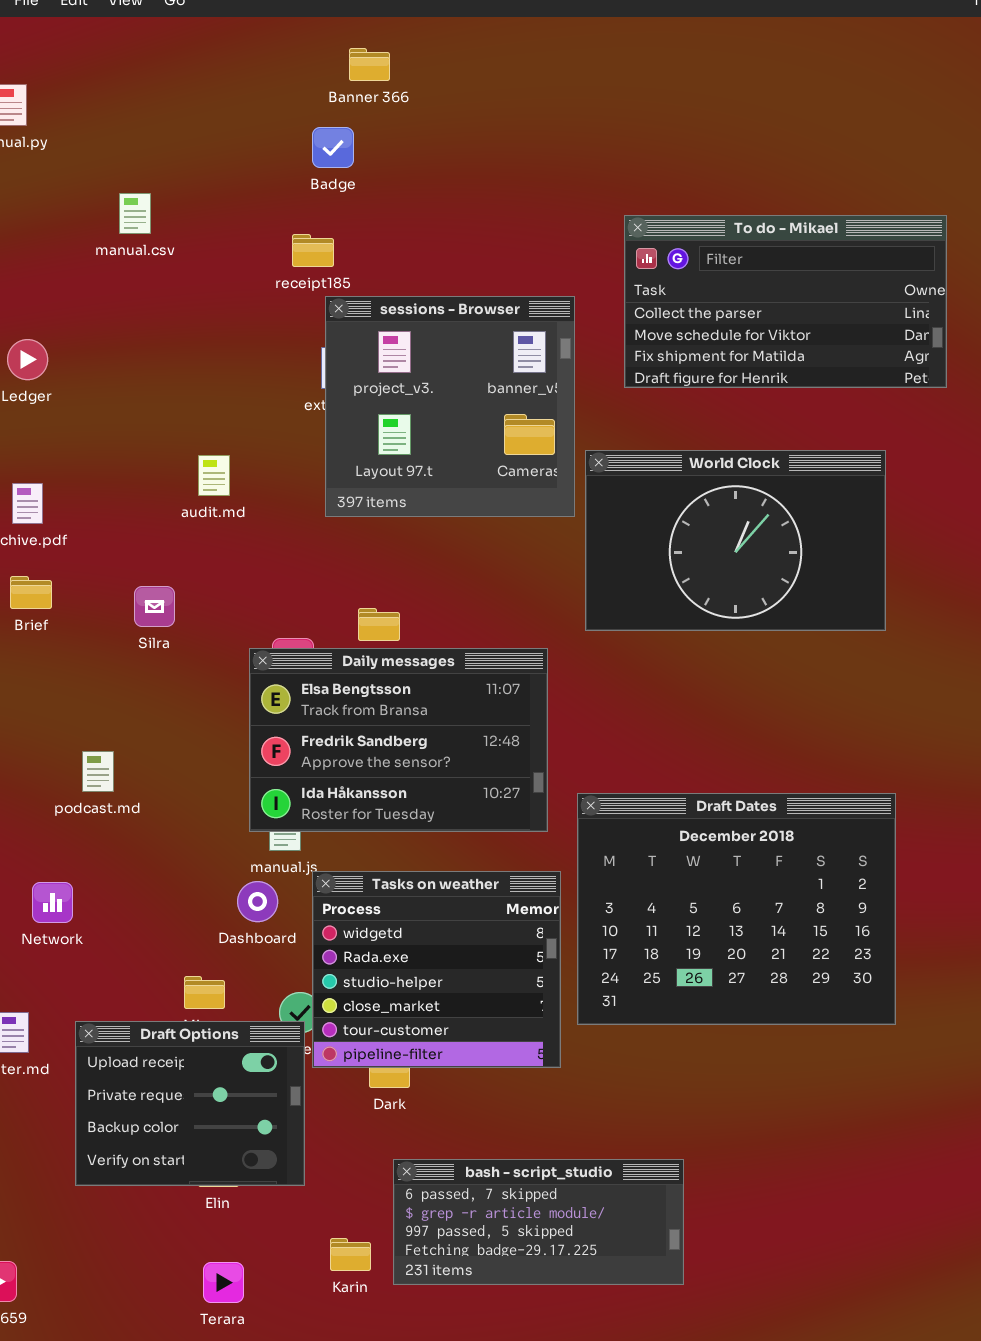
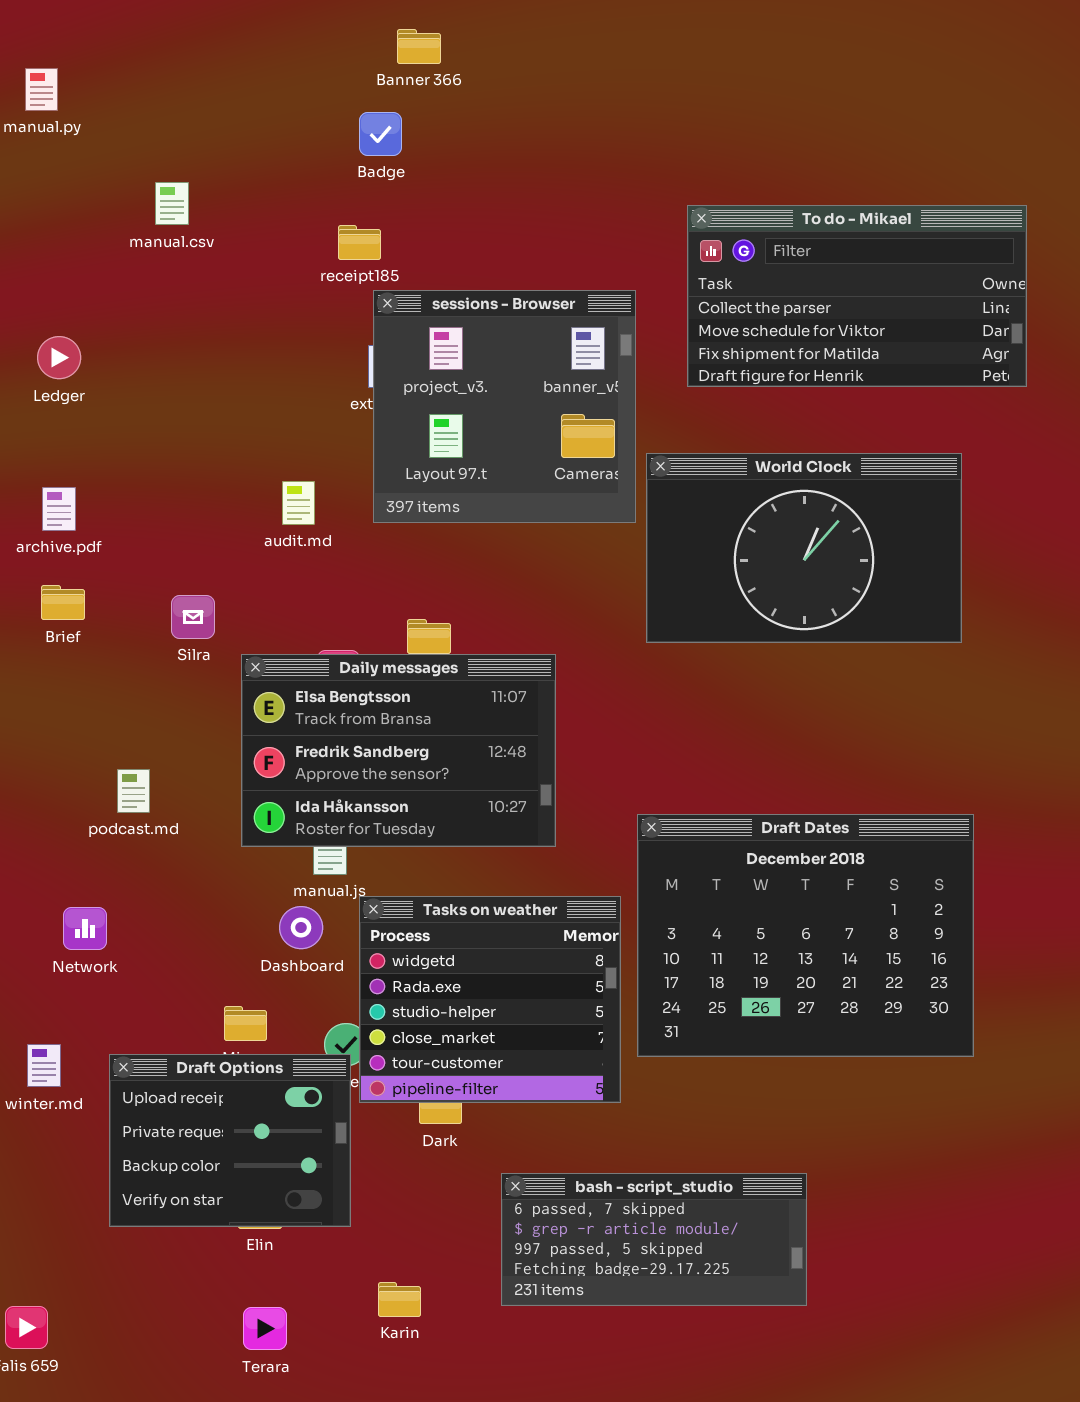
audit.md: [198,455,230,496] -> [282,481,315,525], moved
Daily messages: [249,648,548,832] -> [241,654,556,847], moved
bash - script_studio: [393,1159,684,1285] -> [501,1173,807,1306], moved

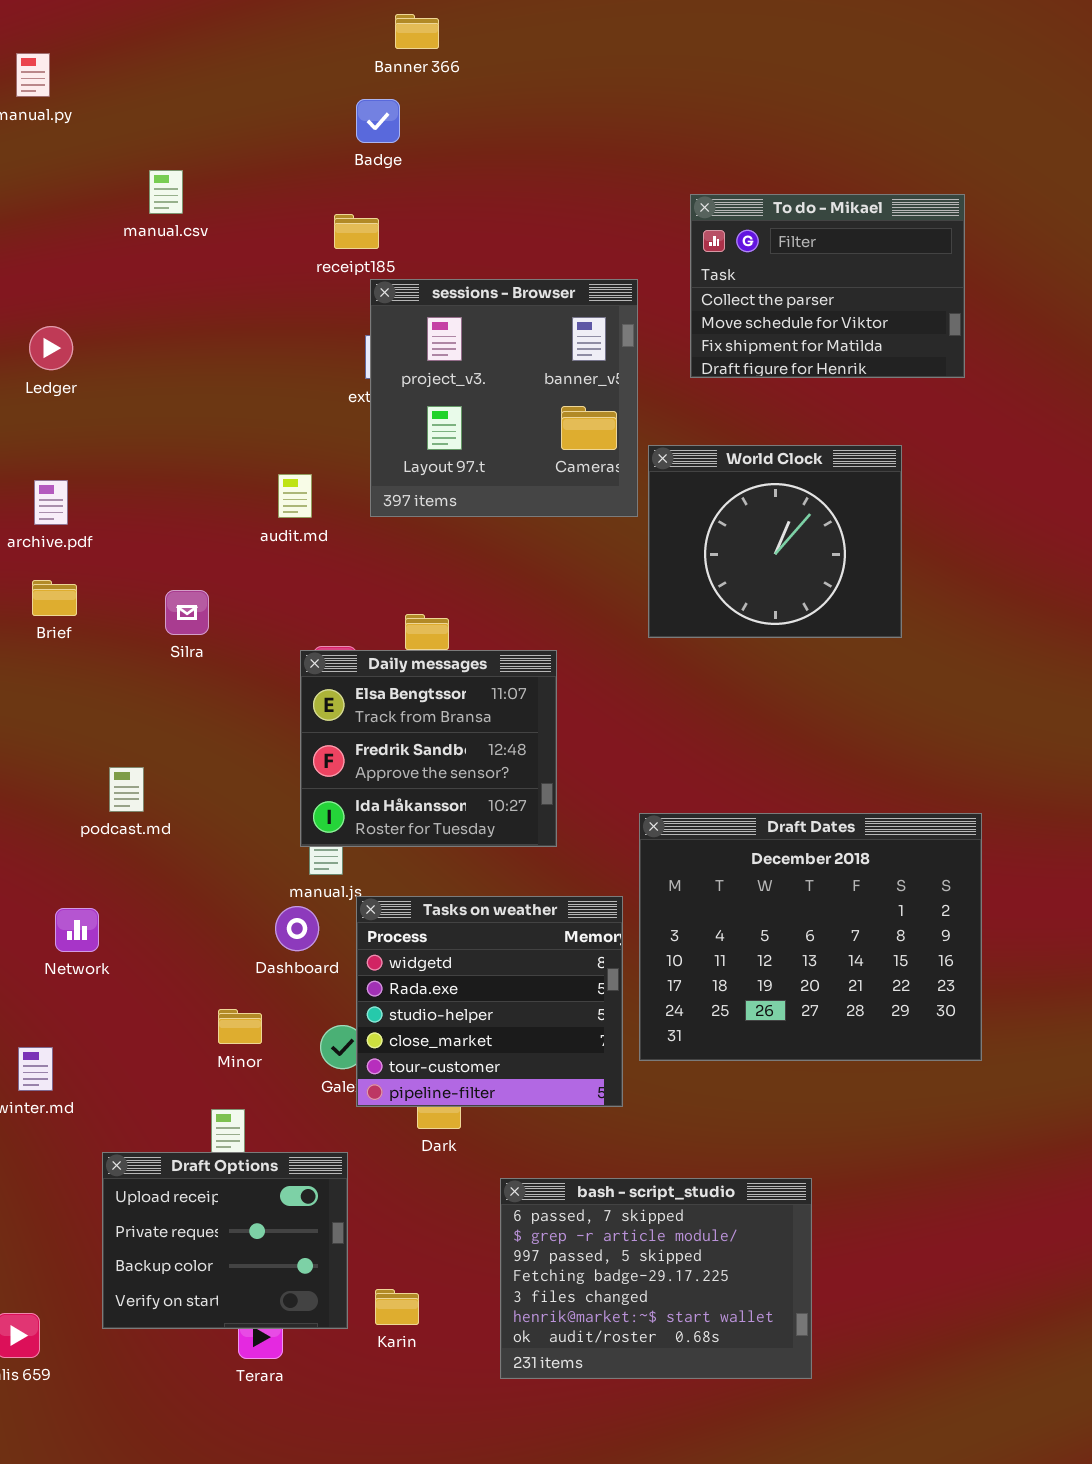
To do - Mikael: [687,205,1027,387] -> [690,194,965,378], resized
World Clock: [646,453,962,643] -> [648,445,902,638], resized
Daily messages: [241,654,556,847] -> [300,650,557,847], resized
Draft Options: [109,1054,351,1227] -> [102,1152,348,1329], moved
bash - script_studio: [501,1173,807,1306] -> [500,1178,812,1379], resized

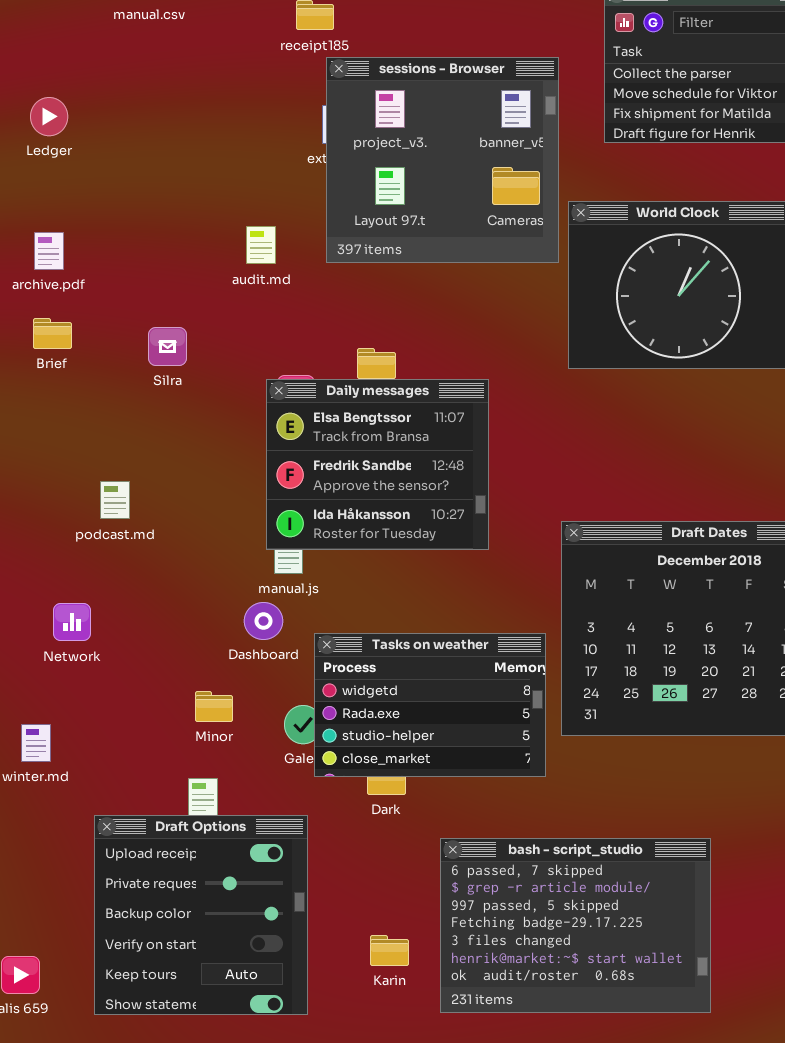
Tasks on weather: [356,896,623,1107] -> [314,633,546,777], resized
Draft Options: [102,1152,348,1329] -> [94,815,308,1015], resized
Karin: [375,1289,419,1325] -> [370,935,409,966], moved

